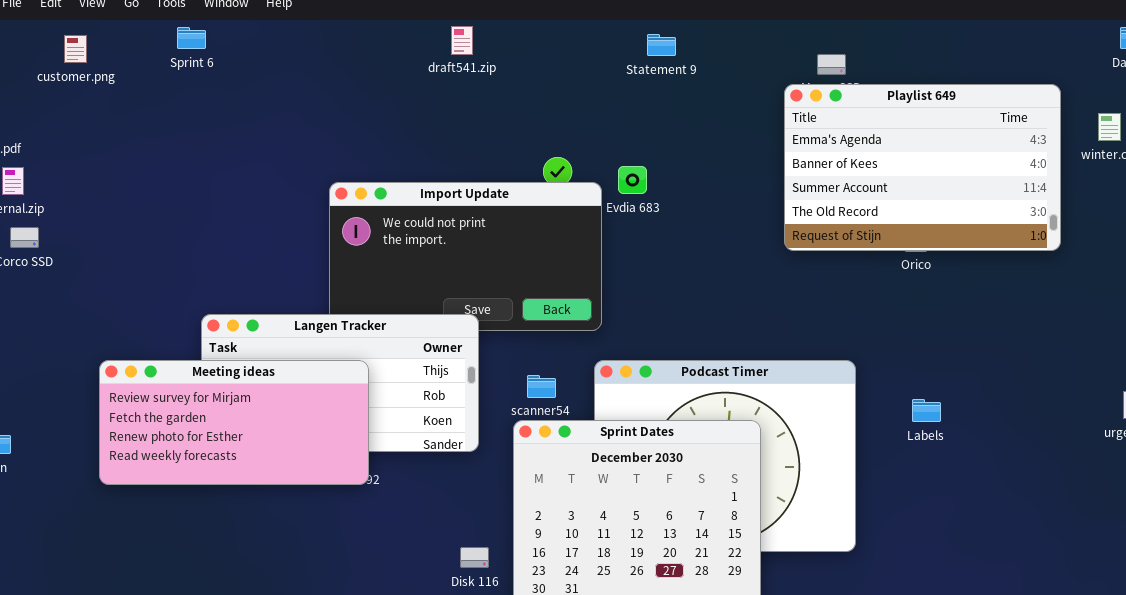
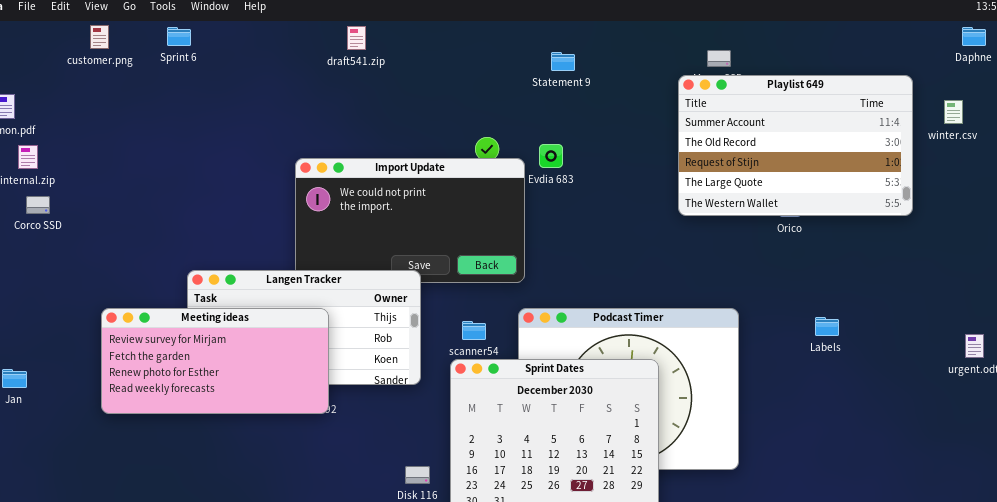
draft541.zip: [451,26,473,55] -> [347,26,366,50], moved
Statement 9: [647,34,676,56] -> [551,52,575,71], moved
customer.png: [64,35,87,63] -> [90,25,109,49], moved
Playlist 649: [784,84,1061,251] -> [678,75,913,216], scrolled down 2 rows
Labels: [912,399,941,422] -> [815,317,839,336], moved

